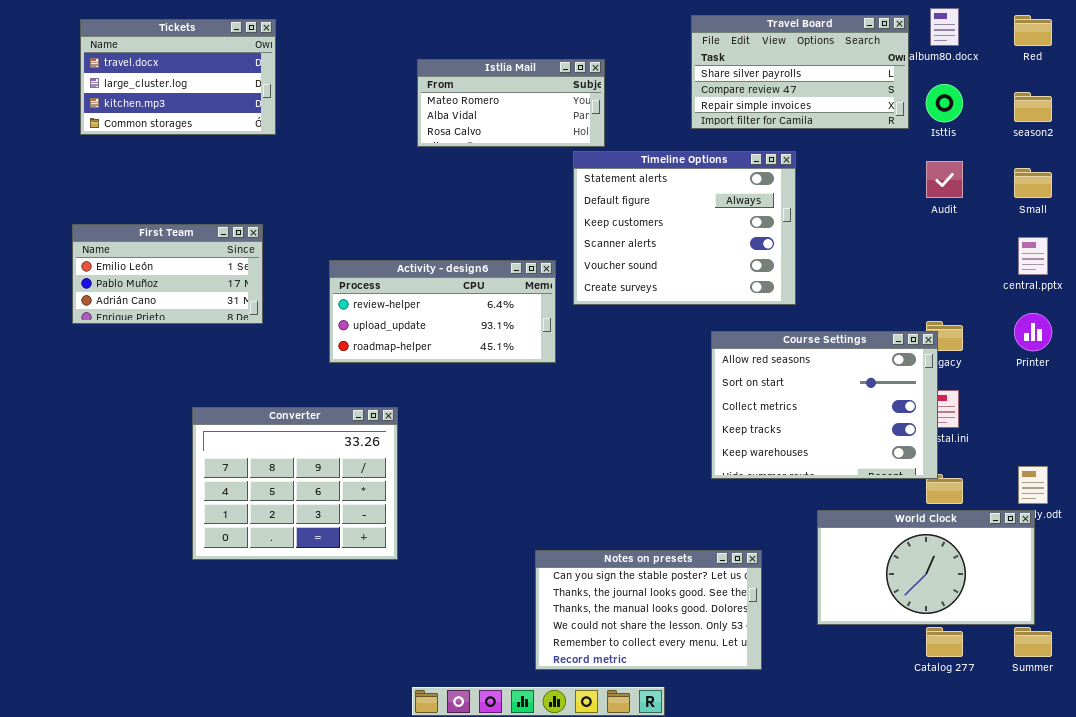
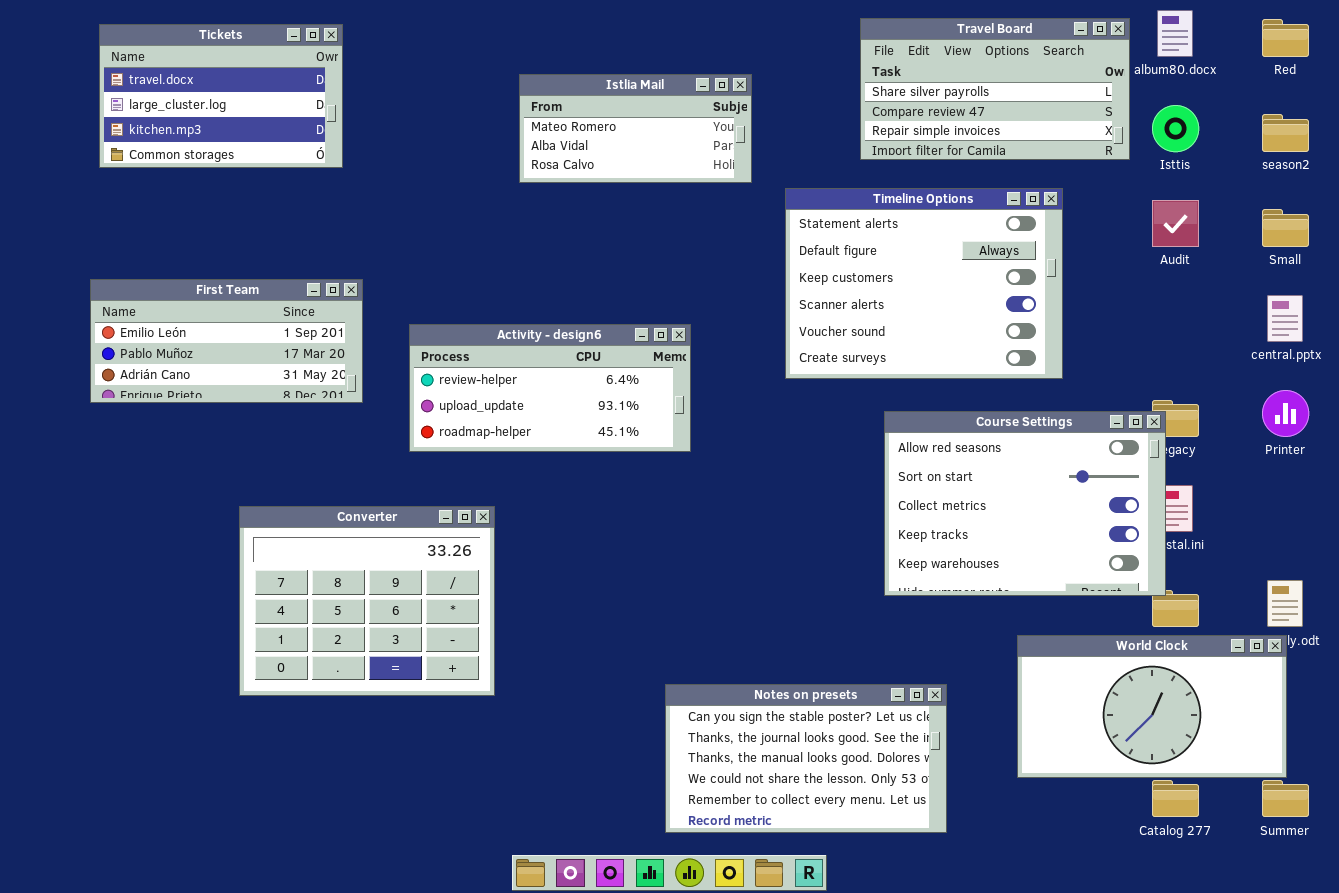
Timeline Options: [573,151,796,305] -> [785,188,1063,379], moved
First Team: [72,224,263,324] -> [90,279,363,403], resized

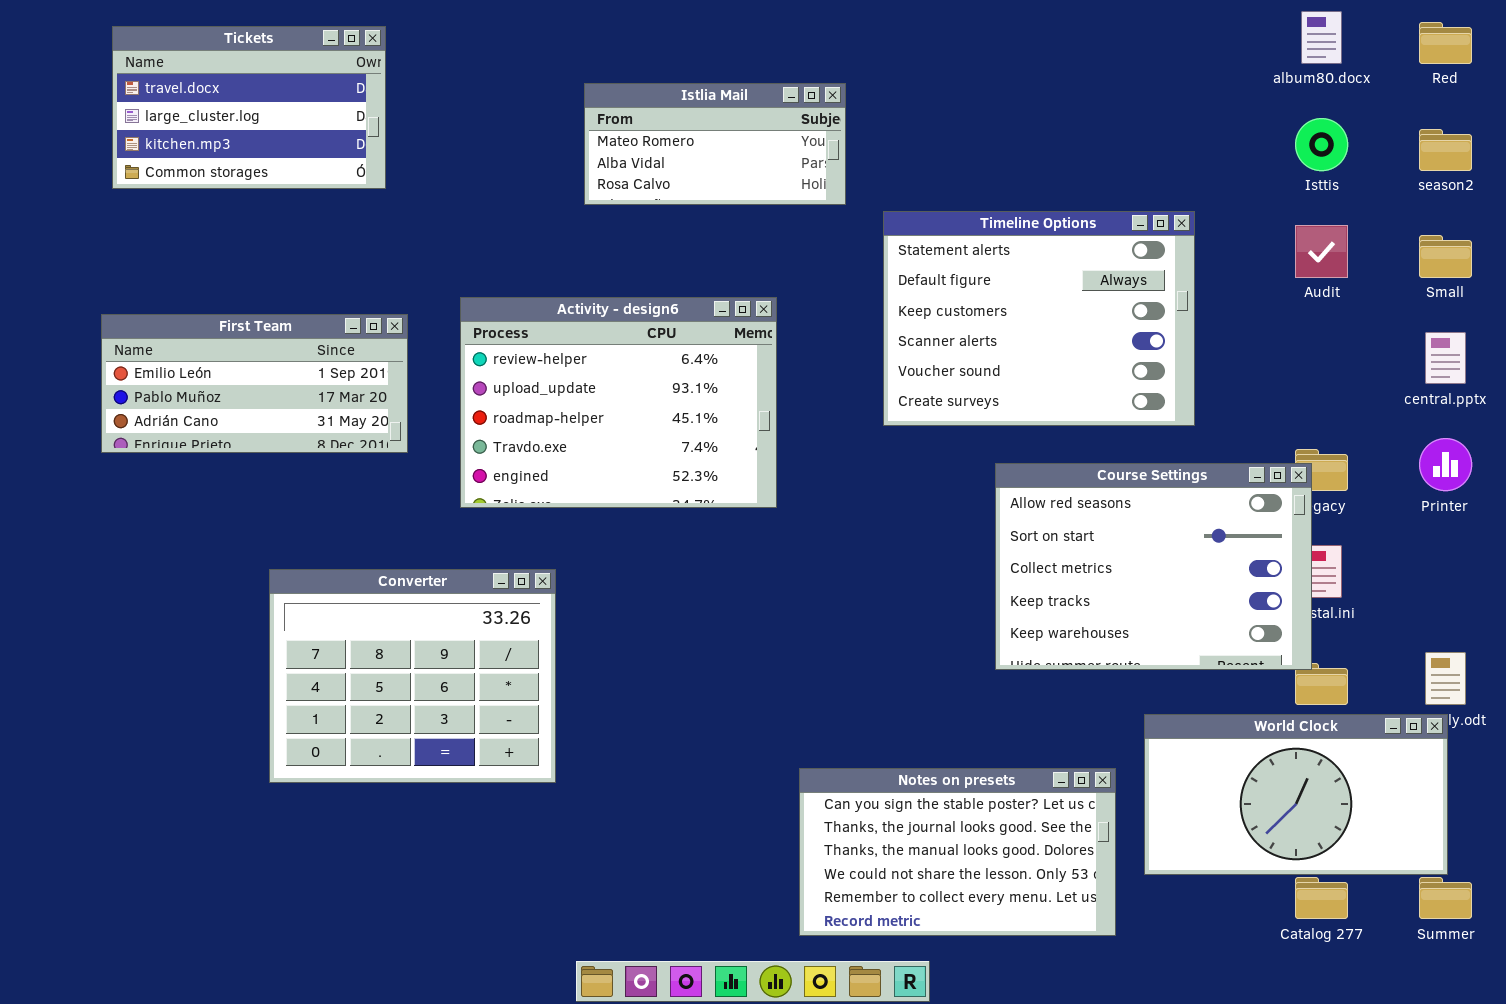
Travel Board: [860,18,1130,160] -> none, closed
Activity - design6: [409,324,691,452] -> [460,297,777,508], resized
Notes on presets: [665,684,947,833] -> [799,768,1116,936], moved

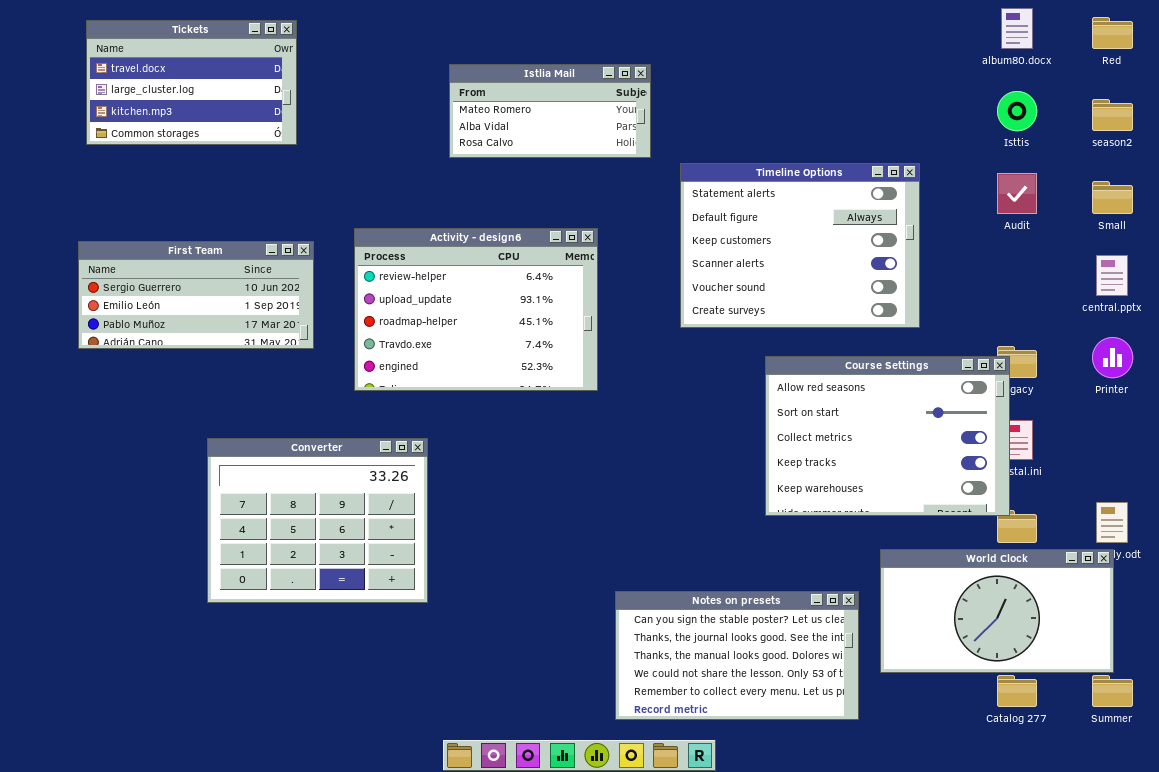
First Team: [101,314,408,453] -> [78,241,314,349], scrolled up 1 row

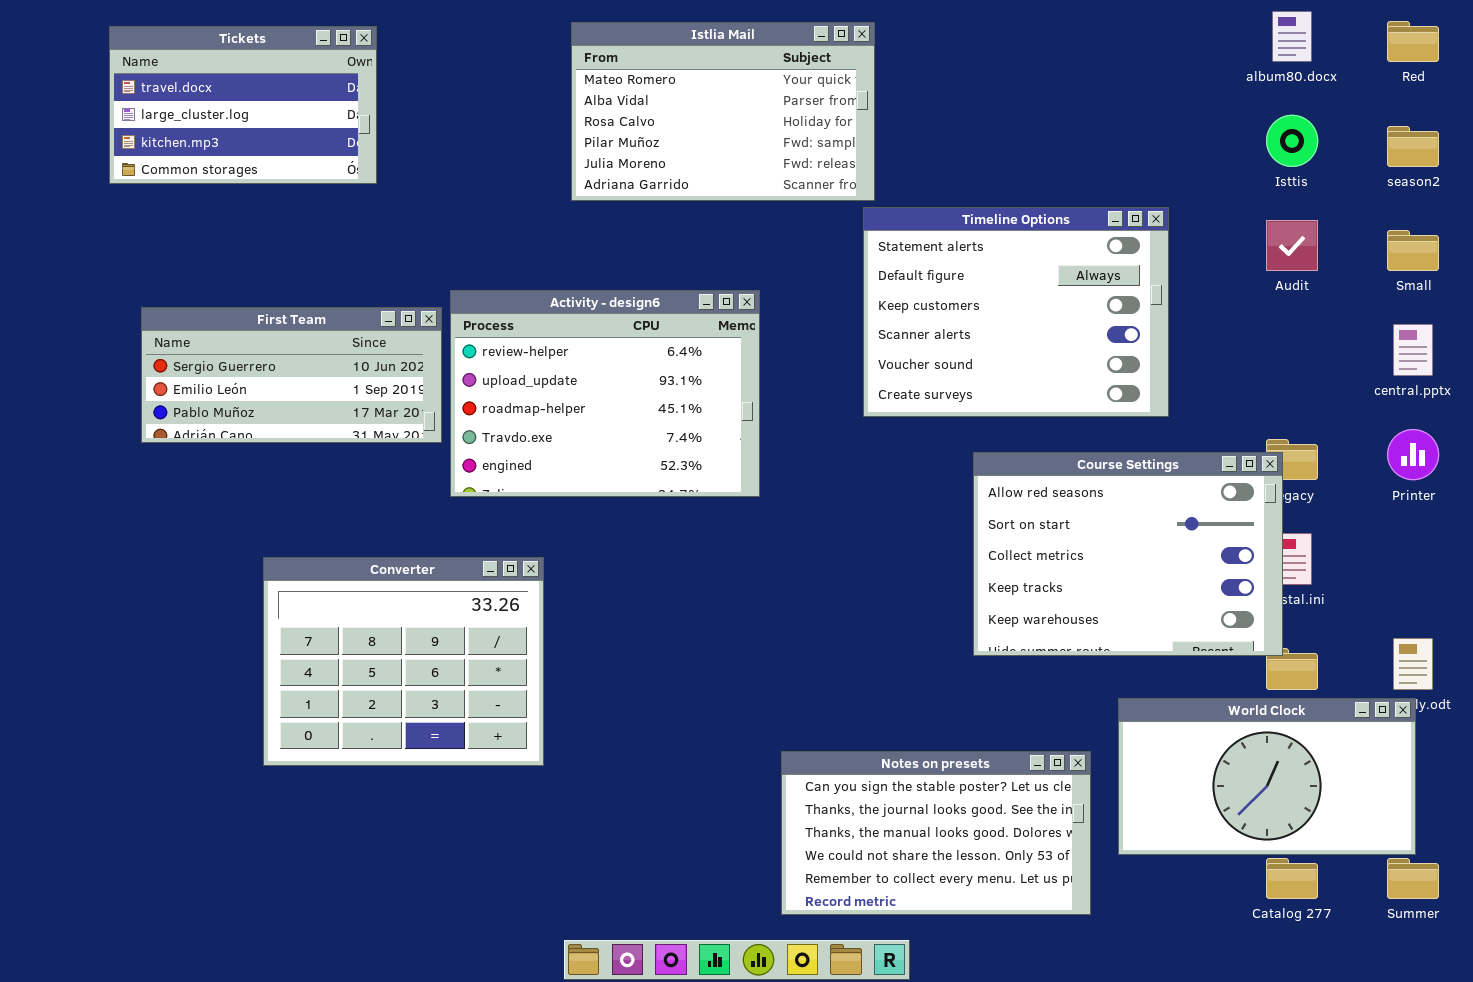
Istlia Mail: [449,64,651,158] -> [571,22,875,201], resized
First Team: [78,241,314,349] -> [141,307,442,443], moved

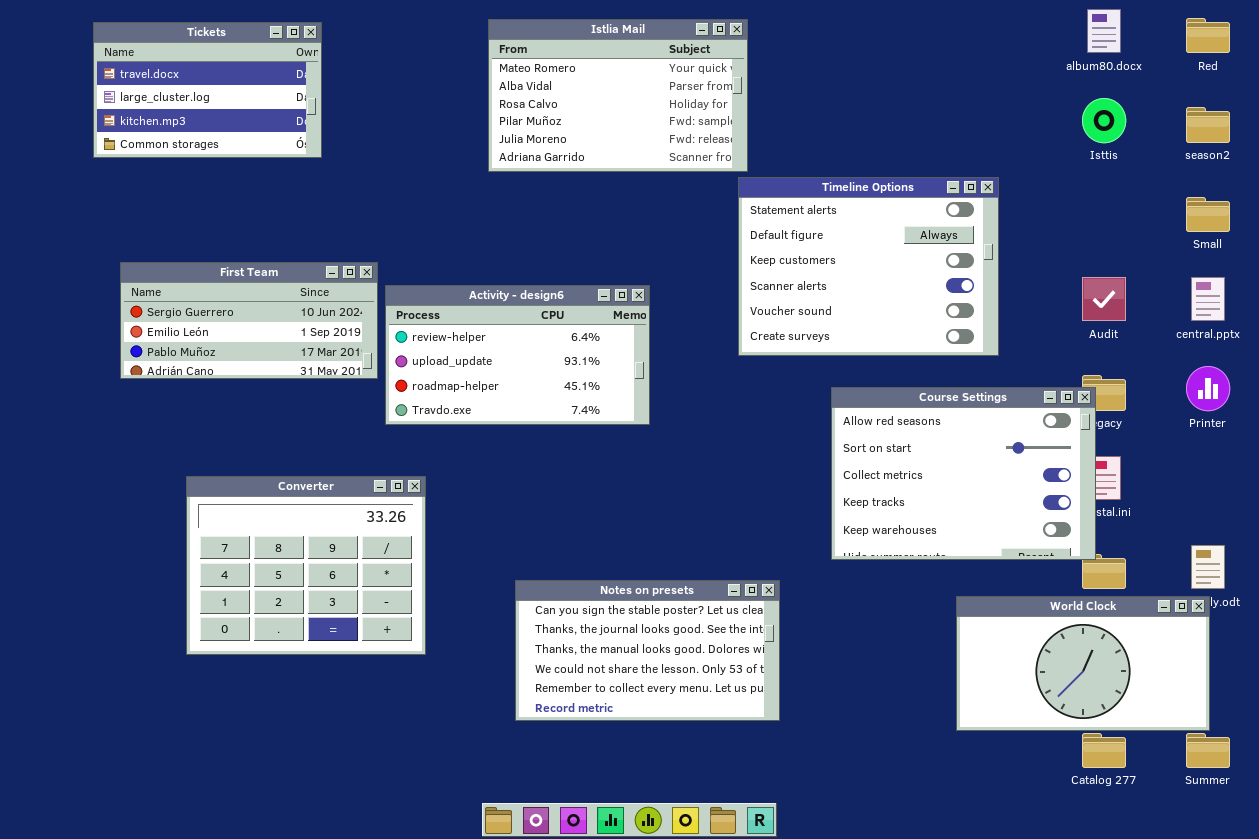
Audit: [1266,220,1318,271] -> [1082,277,1126,321], moved
Activity - design6: [450,290,760,497] -> [385,285,650,425], resized
Converter: [263,557,544,766] -> [186,476,426,655], moved
Notes on presets: [781,751,1091,915] -> [515,580,780,721], moved

